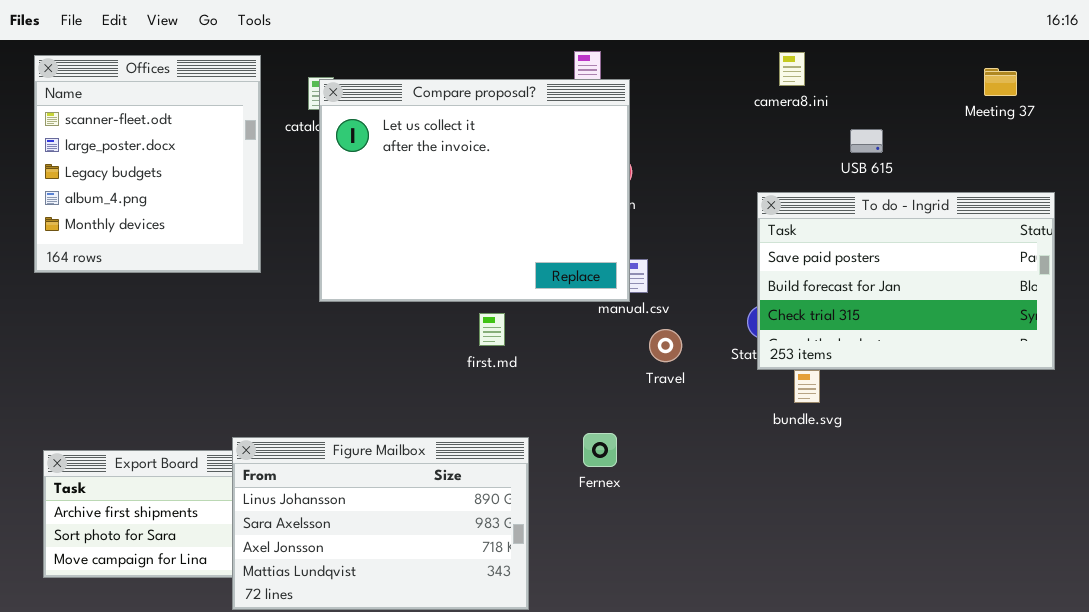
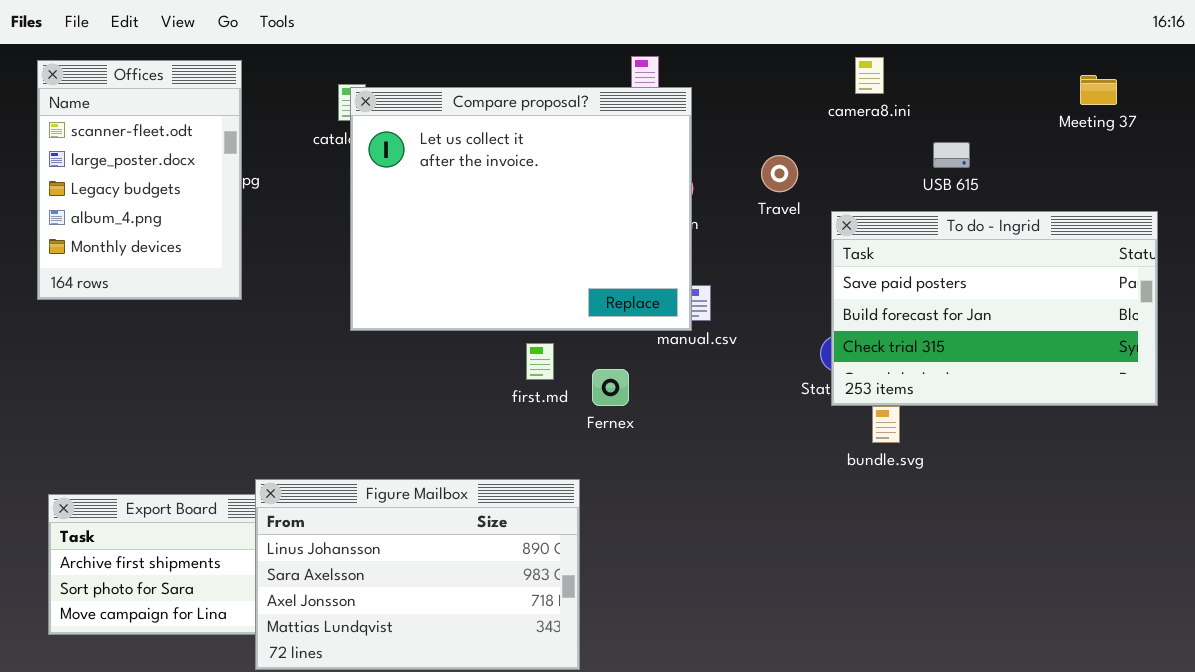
Offices: [34,55,261,273] -> [37,60,242,300], resized
Travel: [649,329,682,362] -> [761,155,798,192], moved
Fernex: [583,433,617,467] -> [592,369,629,406], moved

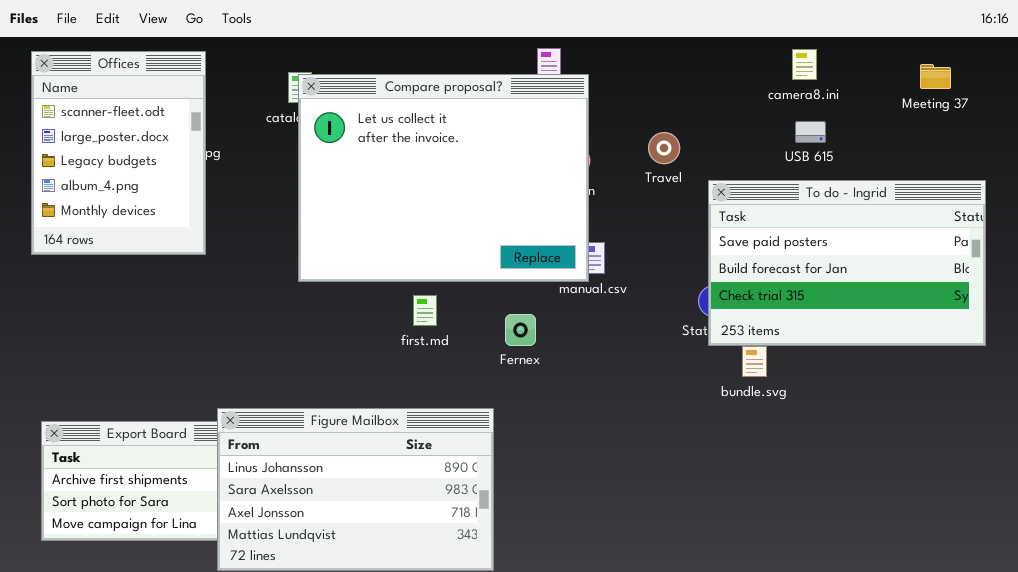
camera8.ini: [855,57,884,94] -> [792,49,817,80], moved
first.md: [526,343,554,380] -> [413,295,437,326], moved

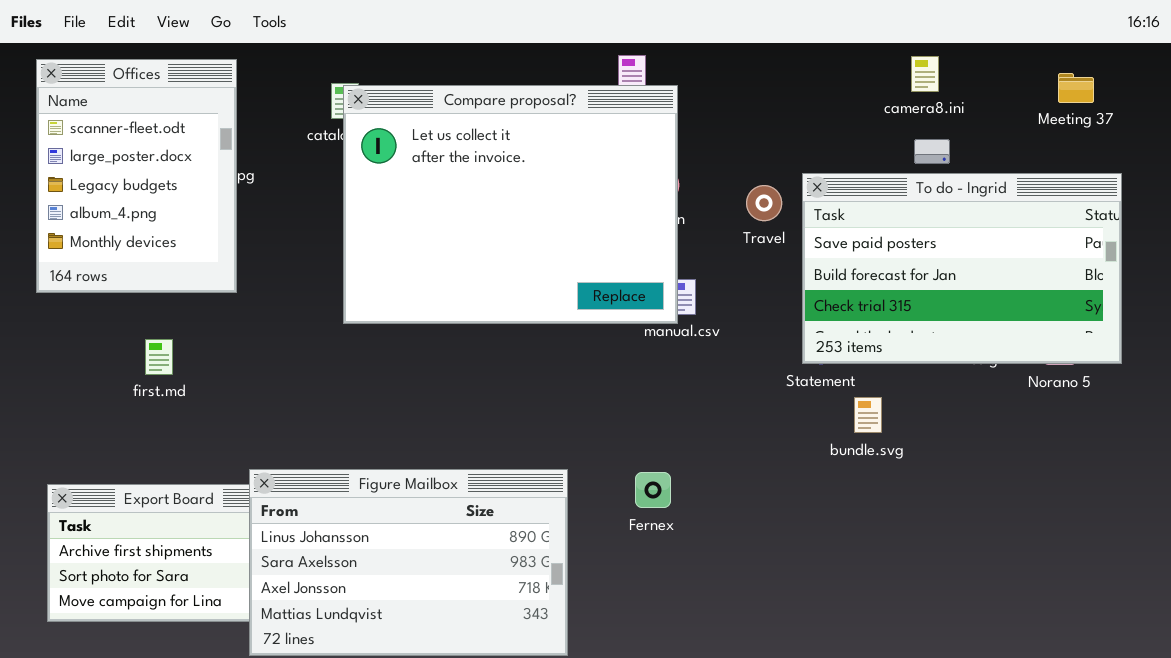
Travel: [648,132,680,164] -> [746,185,782,221], moved
To do - Ingrid: [708,180,986,346] -> [802,173,1122,364], moved
first.md: [413,295,437,326] -> [145,339,173,375], moved
Fernex: [505,314,536,346] -> [635,472,671,508], moved

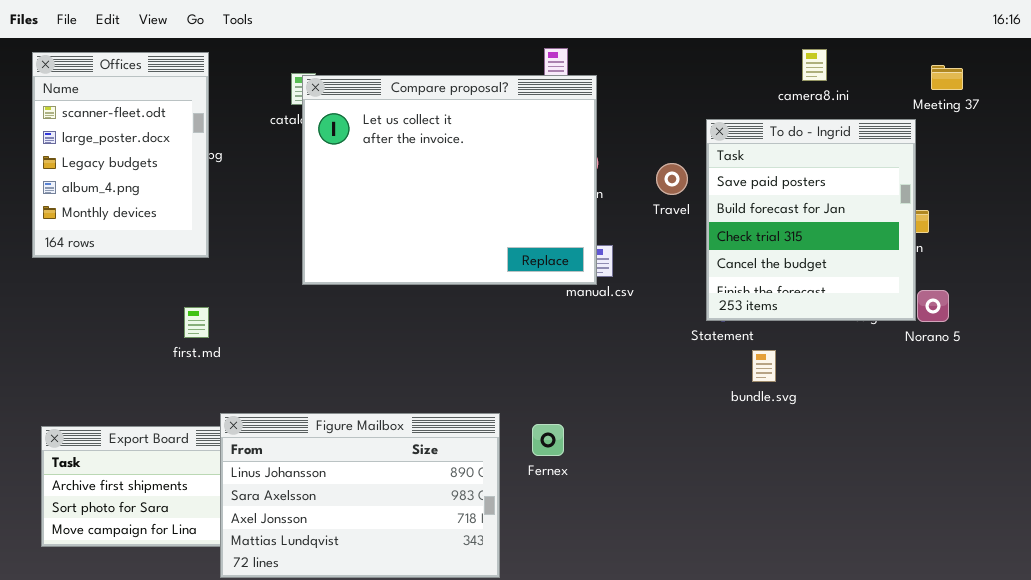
To do - Ingrid: [802,173,1122,364] -> [706,119,916,321], resized
first.md: [145,339,173,375] -> [184,307,209,338], moved
Fernex: [635,472,671,508] -> [532,424,564,456], moved

